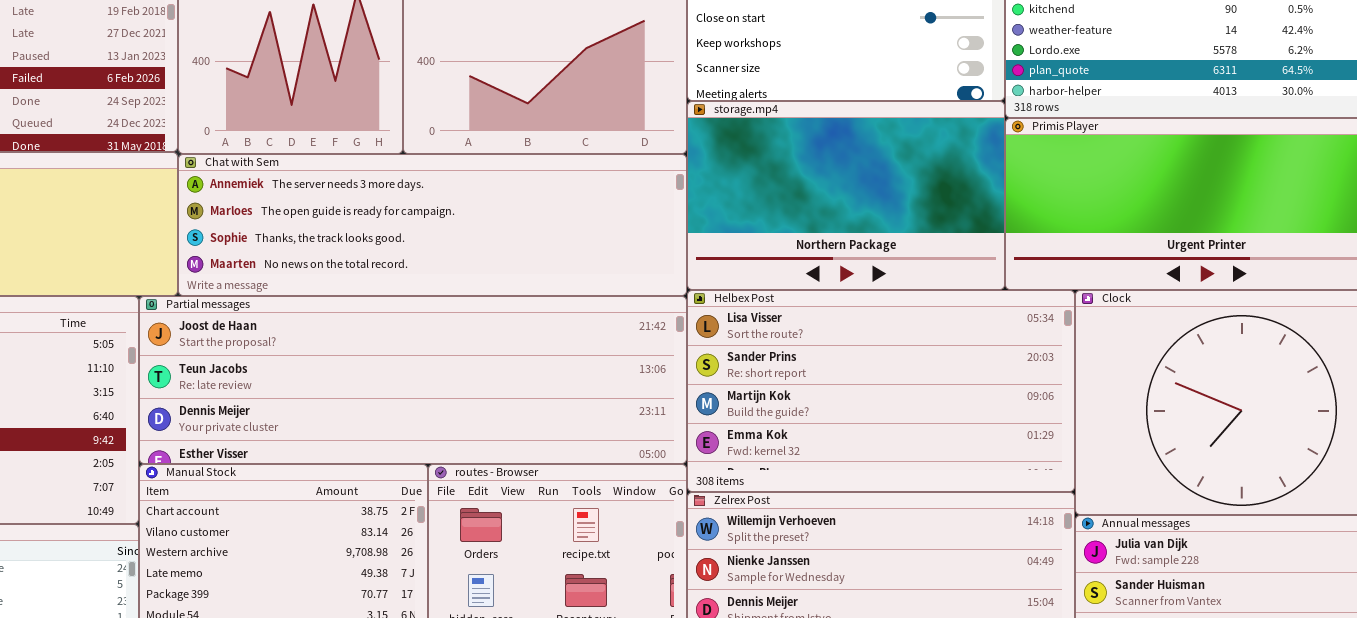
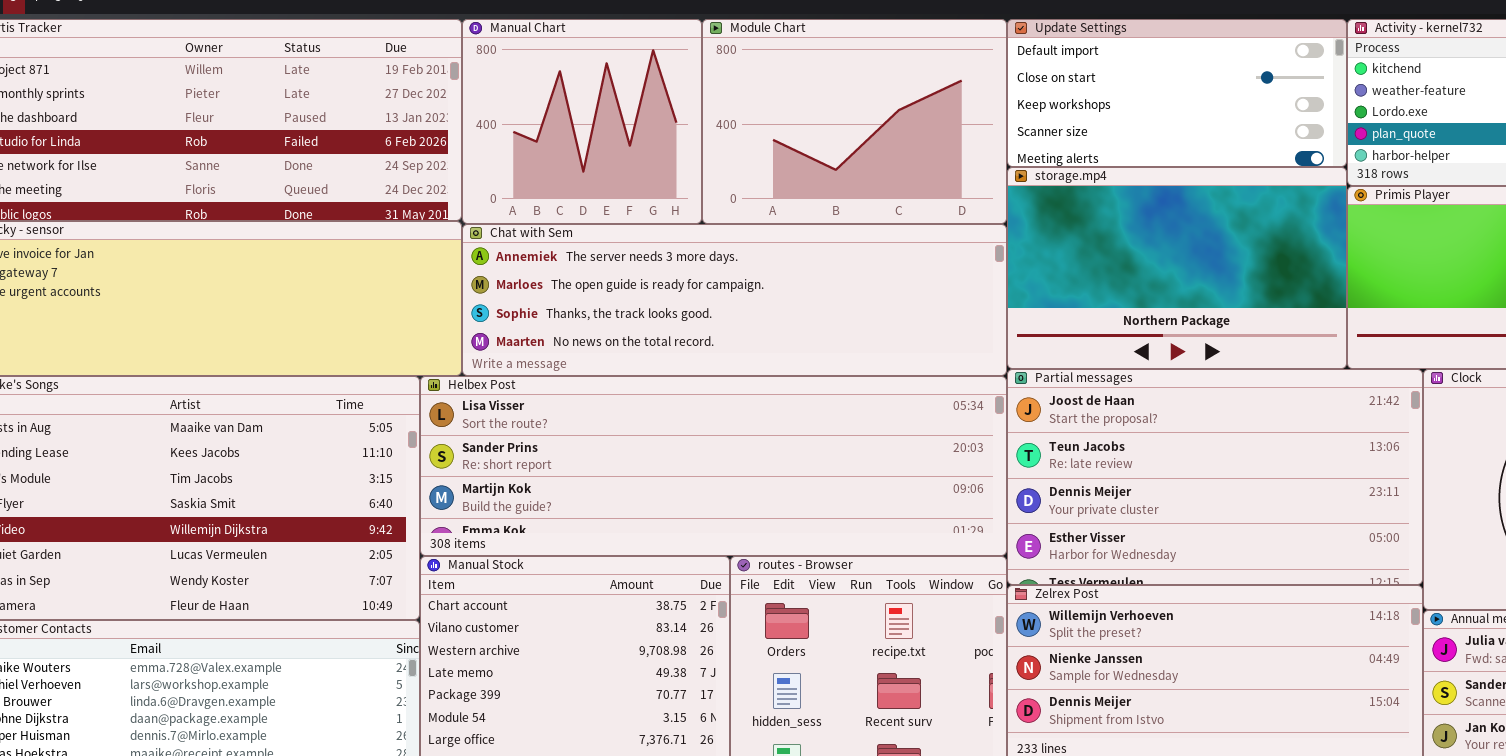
Helbex Post: [687,290,1075,492] -> [420,376,1007,556], moved, resized
Partial messages: [139,296,687,464] -> [1007,369,1423,585], moved, resized

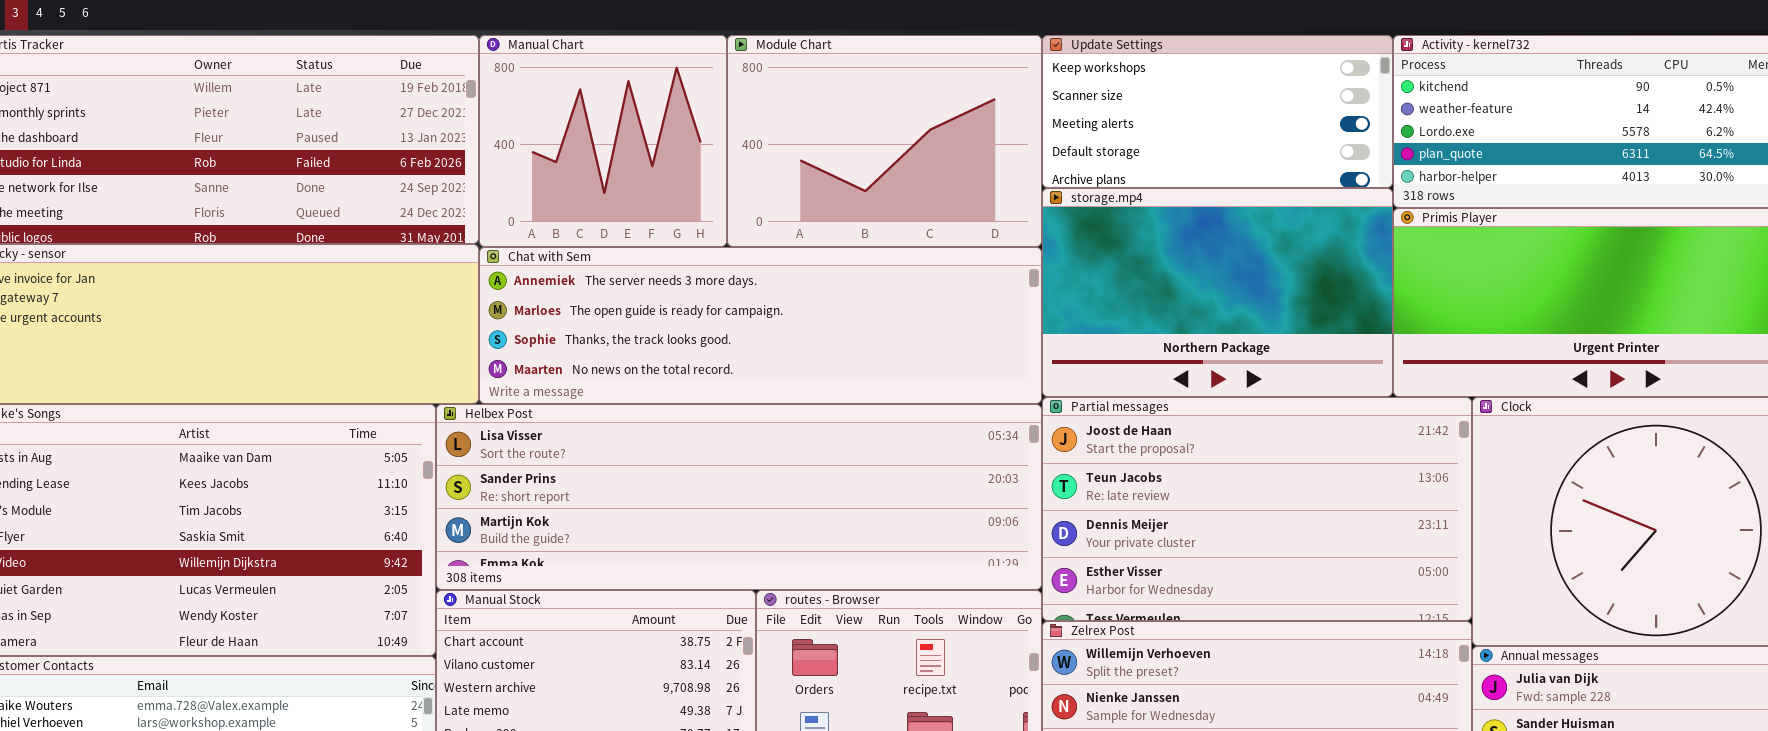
Update Settings: [1007,19,1347,167] -> [1042,35,1393,188], scrolled down 2 rows

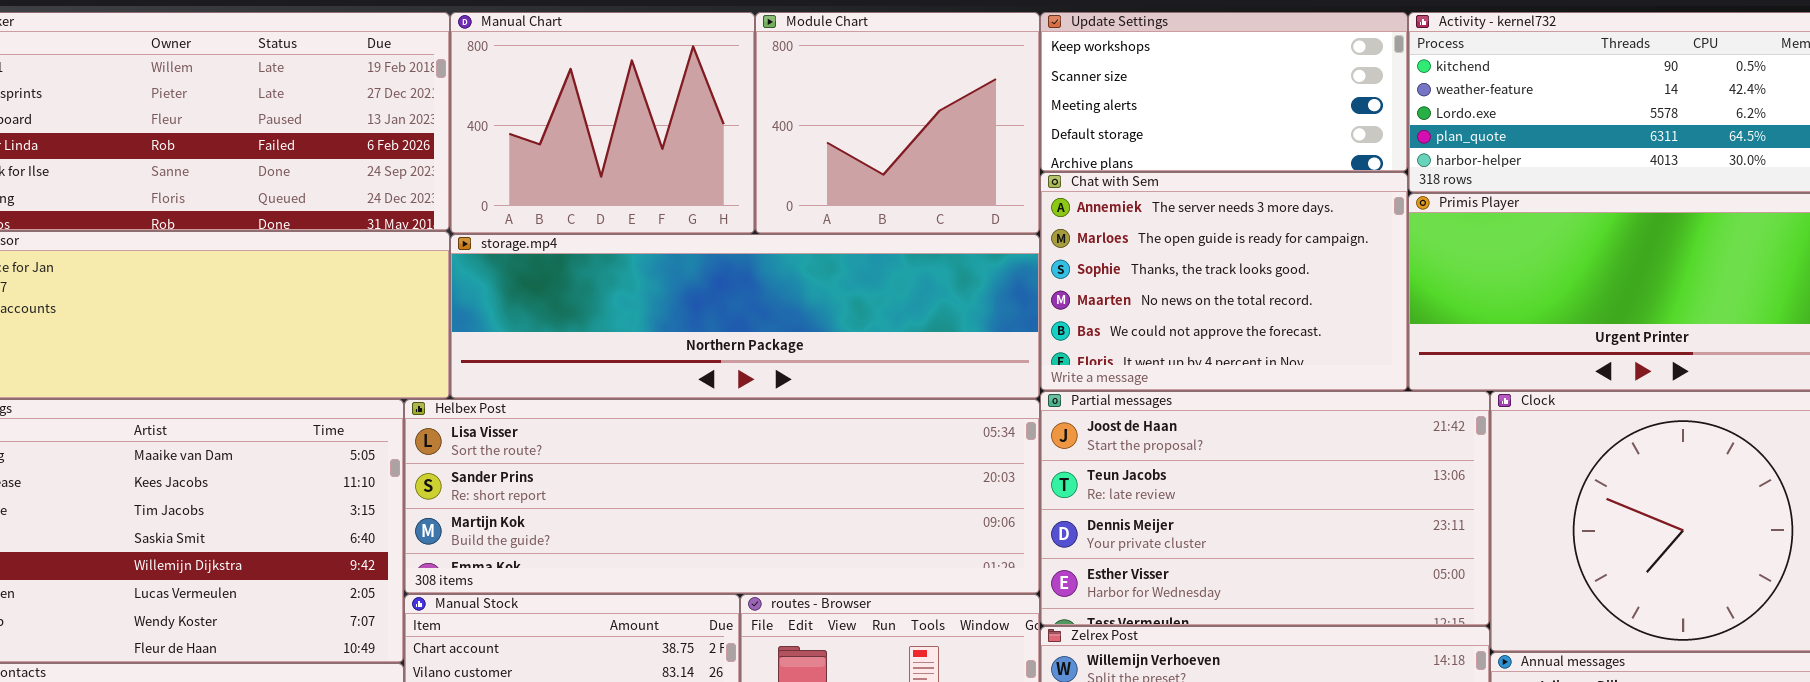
Manual Chart: [479,35,727,247] -> [450,12,755,234], resized
Module Chart: [727,35,1042,247] -> [755,12,1040,234], resized
storage.mp4: [1042,188,1393,397] -> [450,234,1040,399], moved, resized
Chat with Sem: [479,247,1042,404] -> [1040,172,1408,391], moved, resized

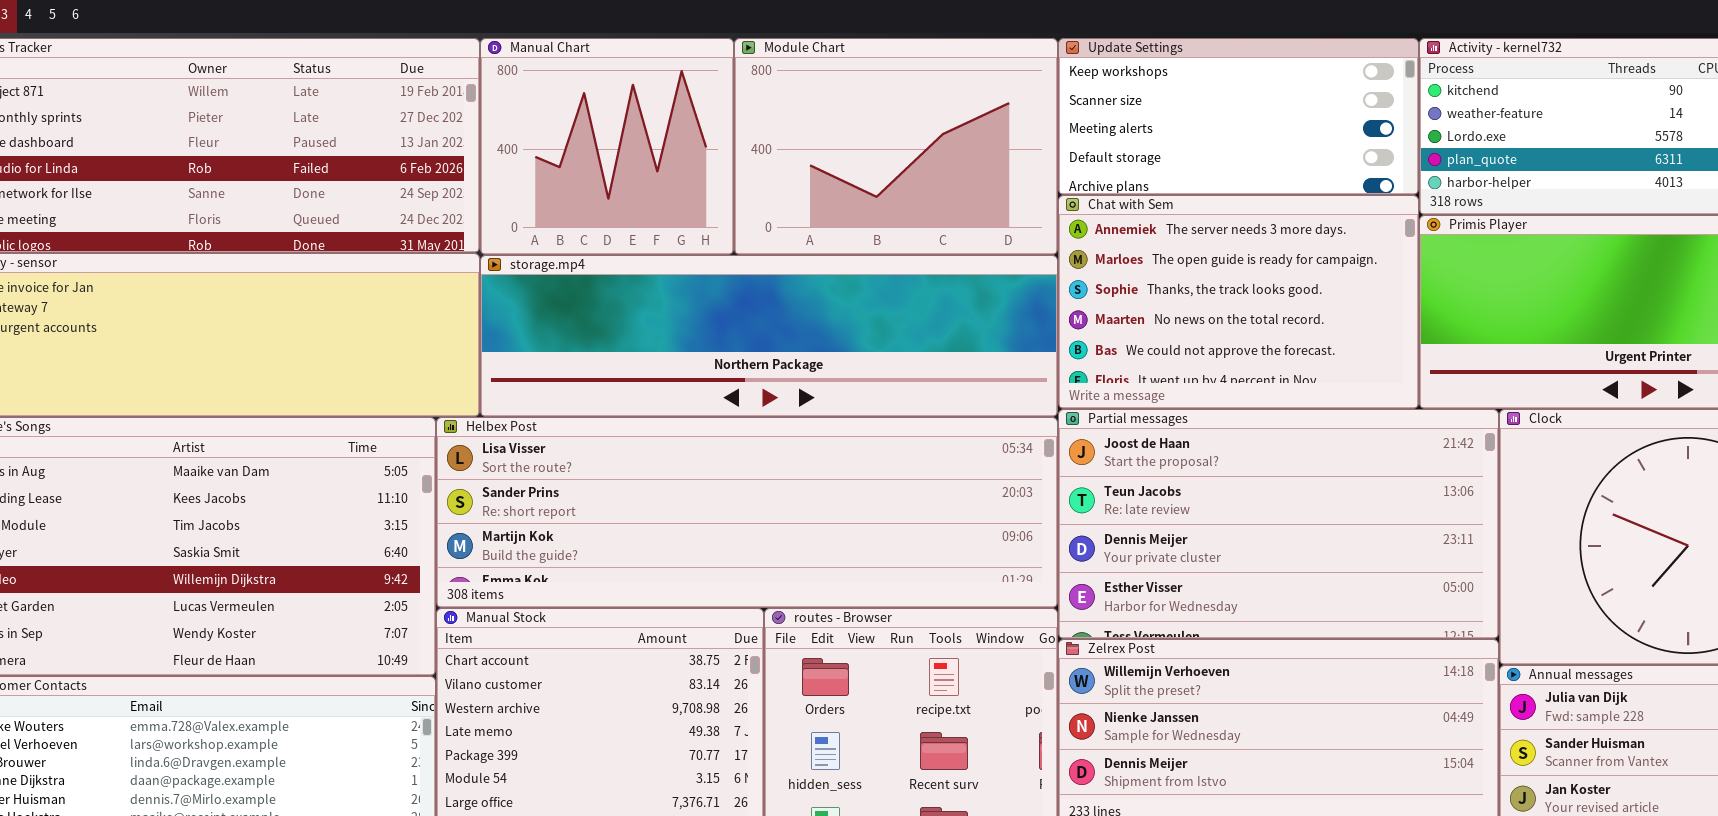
Manual Chart: [450,12,755,234] -> [480,38,734,255], resized
Module Chart: [755,12,1040,234] -> [734,38,1058,255], resized

